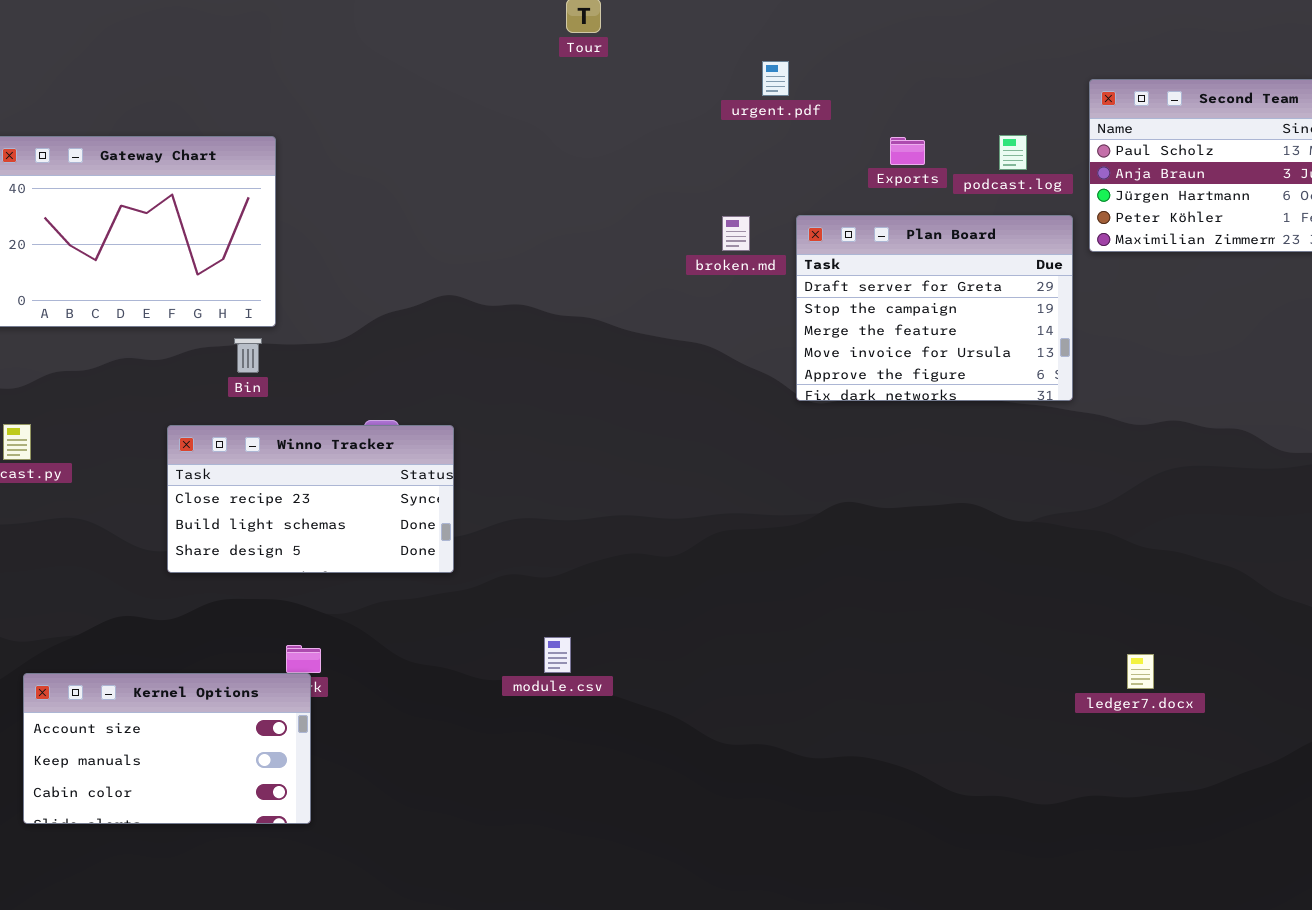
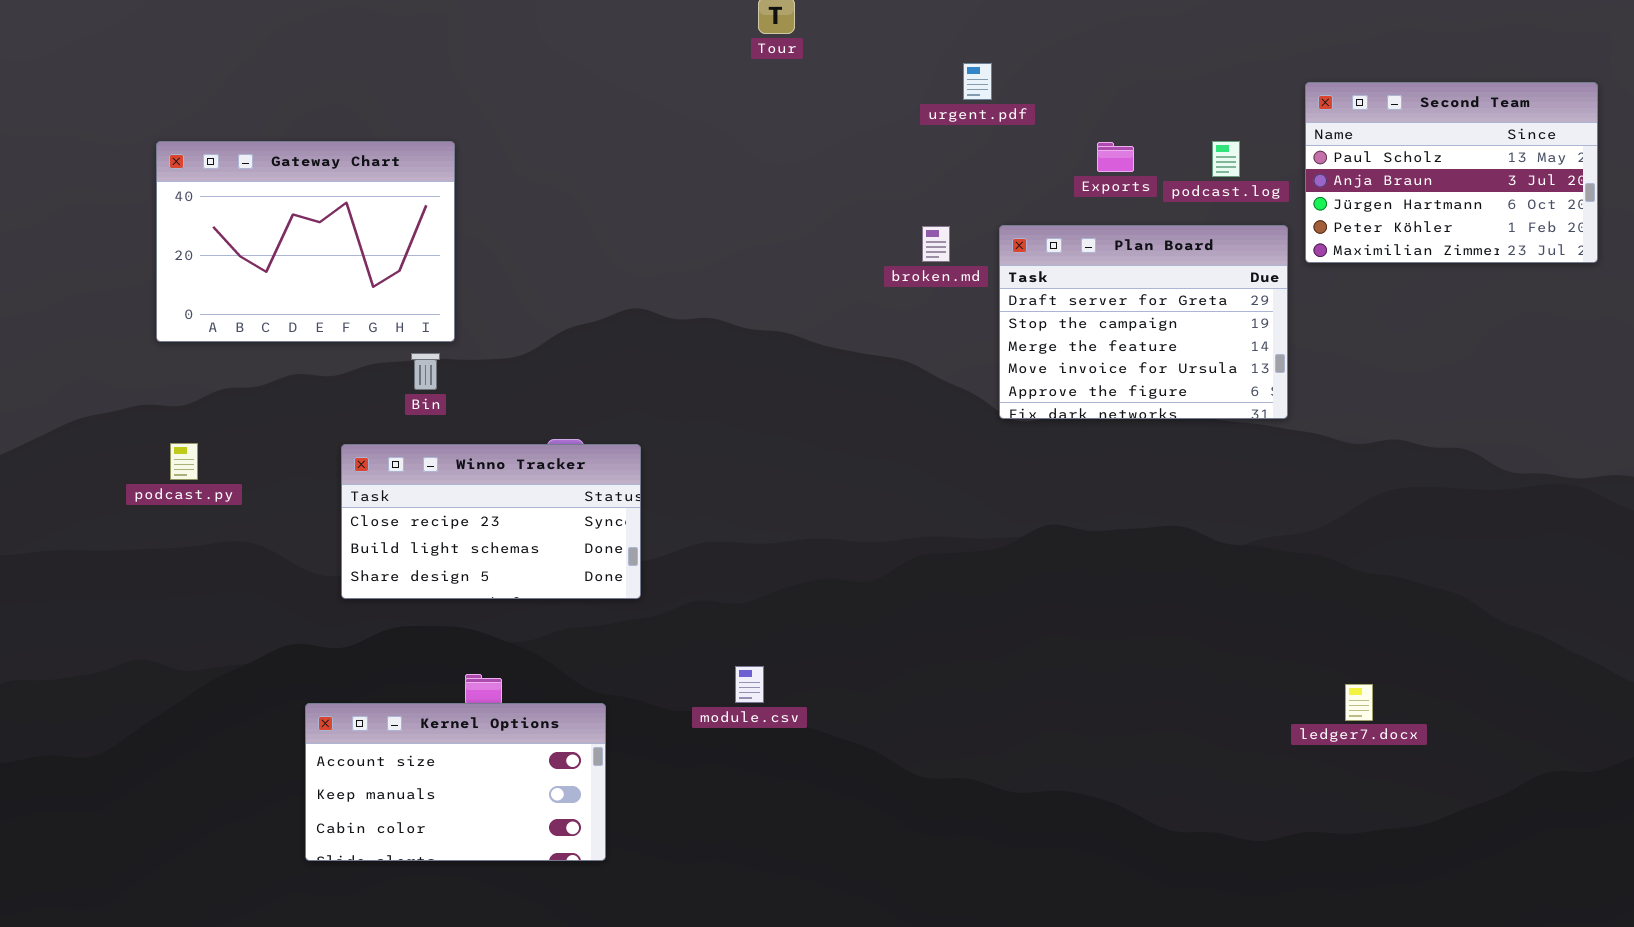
Kernel Options: [23,673,311,824] -> [305,703,606,861], moved

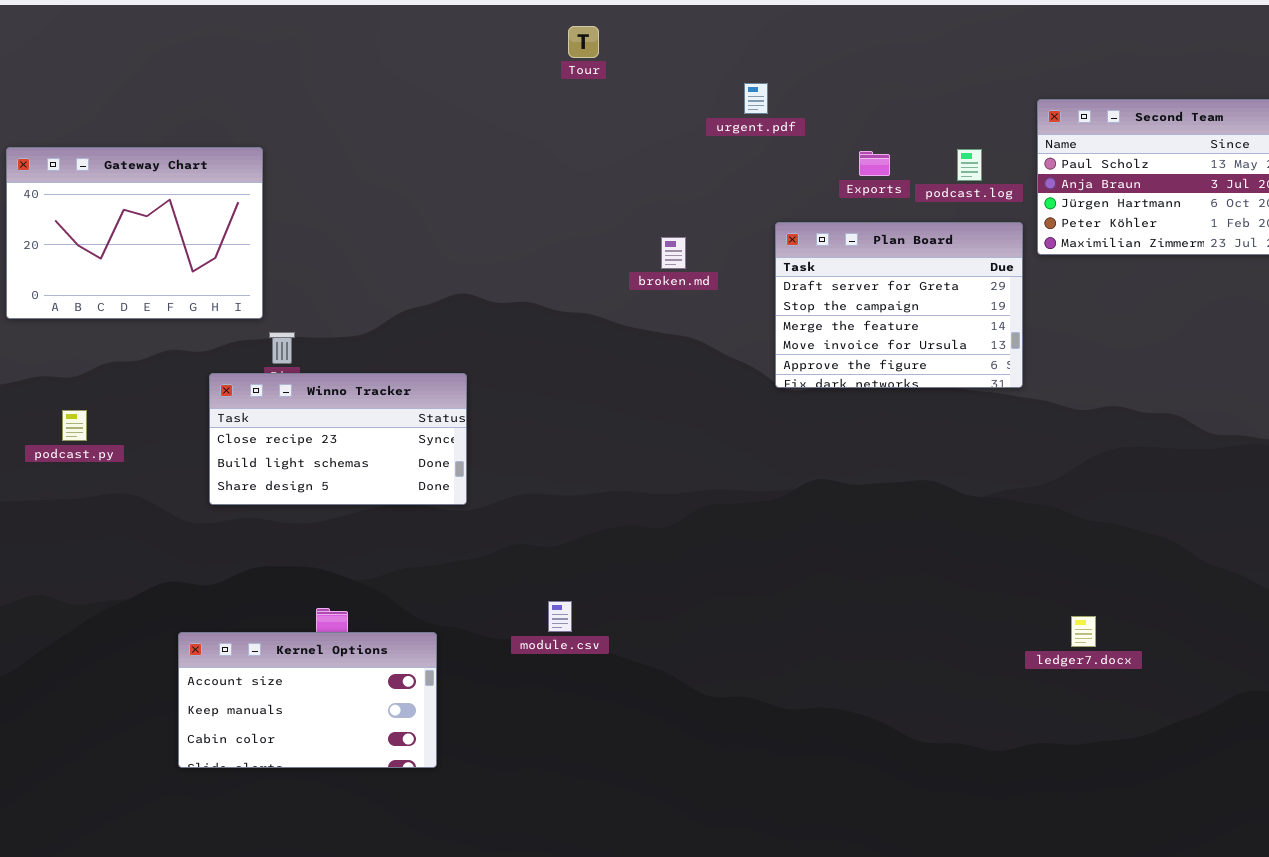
Gateway Chart: [156,141,455,342] -> [6,147,263,319], moved
broken.md: [922,226,950,262] -> [661,237,686,269], moved
Winno Tracker: [341,444,641,599] -> [209,373,467,505], moved

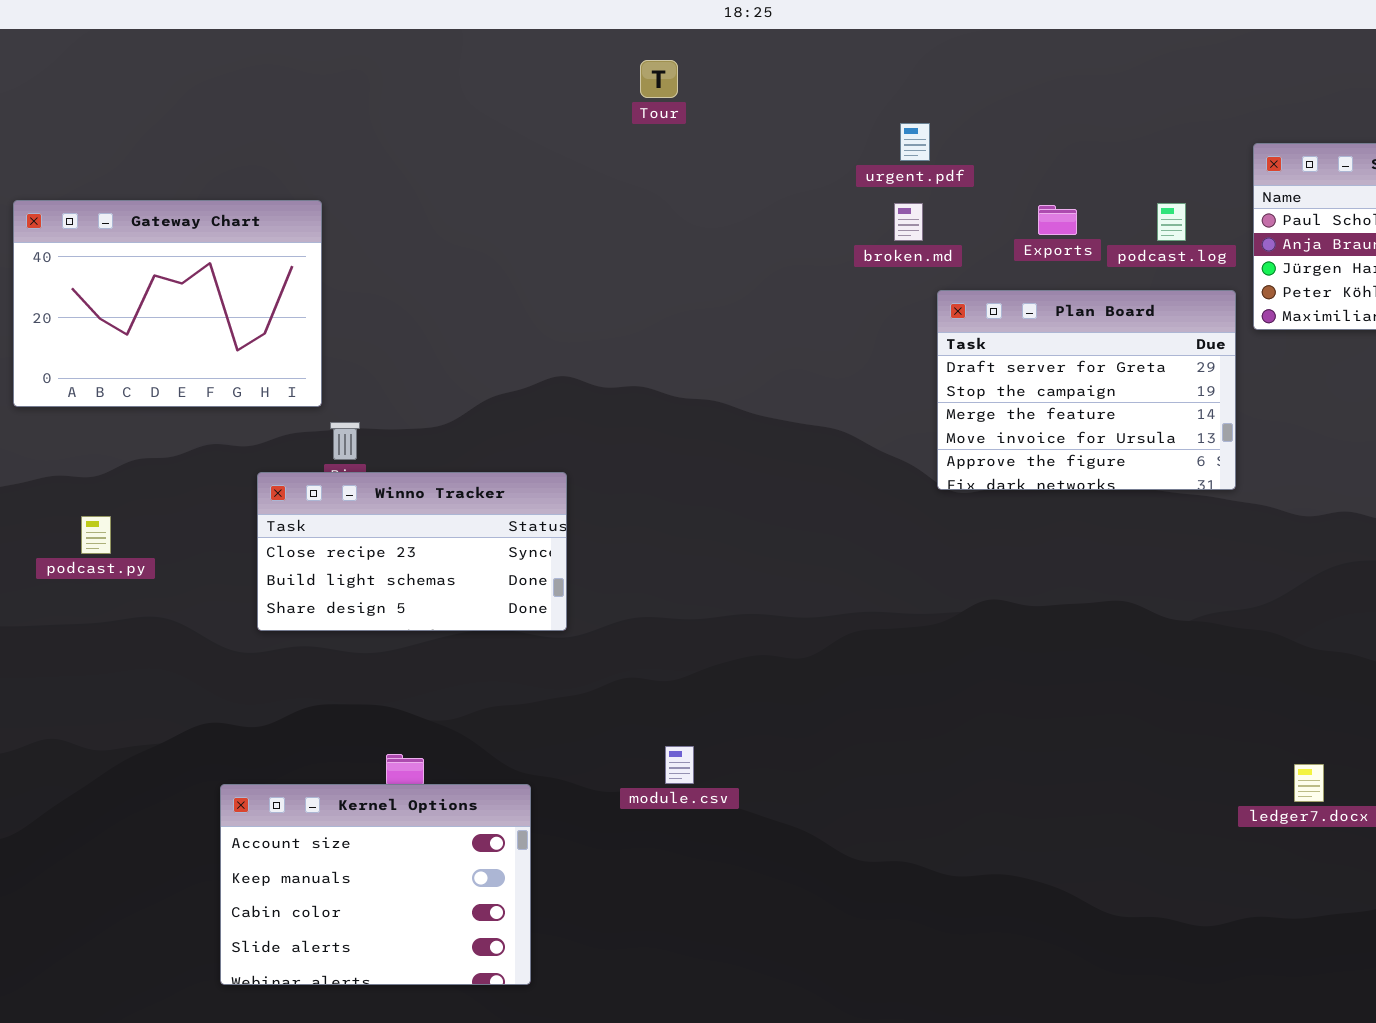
Tour: [568,26,599,58] -> [640,60,678,98], moved
broken.md: [661,237,686,269] -> [894,203,923,241], moved
Kernel Options: [178,632,437,768] -> [220,784,531,985], resized

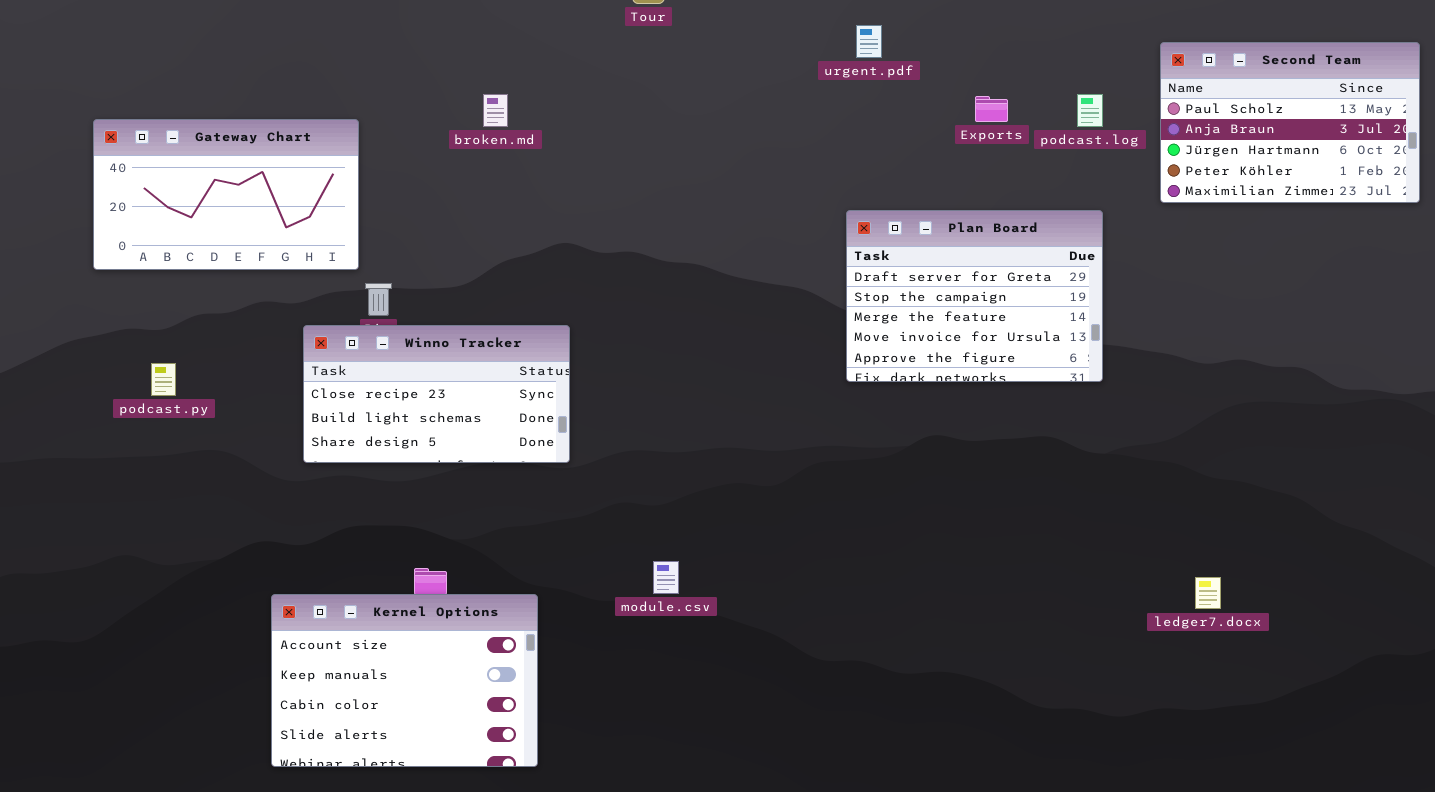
Gateway Chart: [13,200,322,407] -> [93,119,359,270], resized
broken.md: [894,203,923,241] -> [483,94,508,127], moved
Plan Board: [937,290,1236,490] -> [846,210,1103,382], moved

